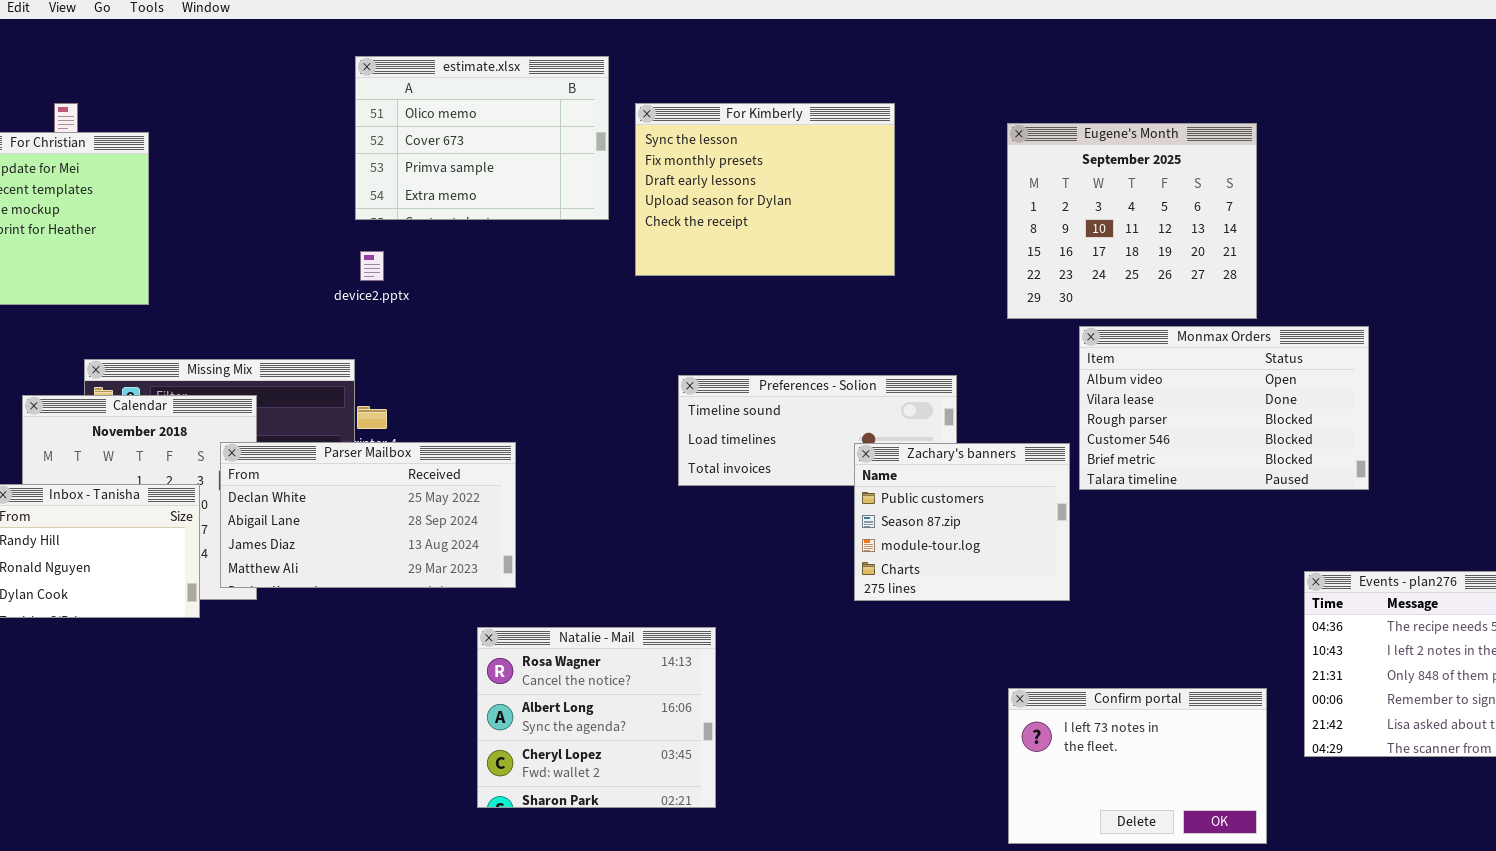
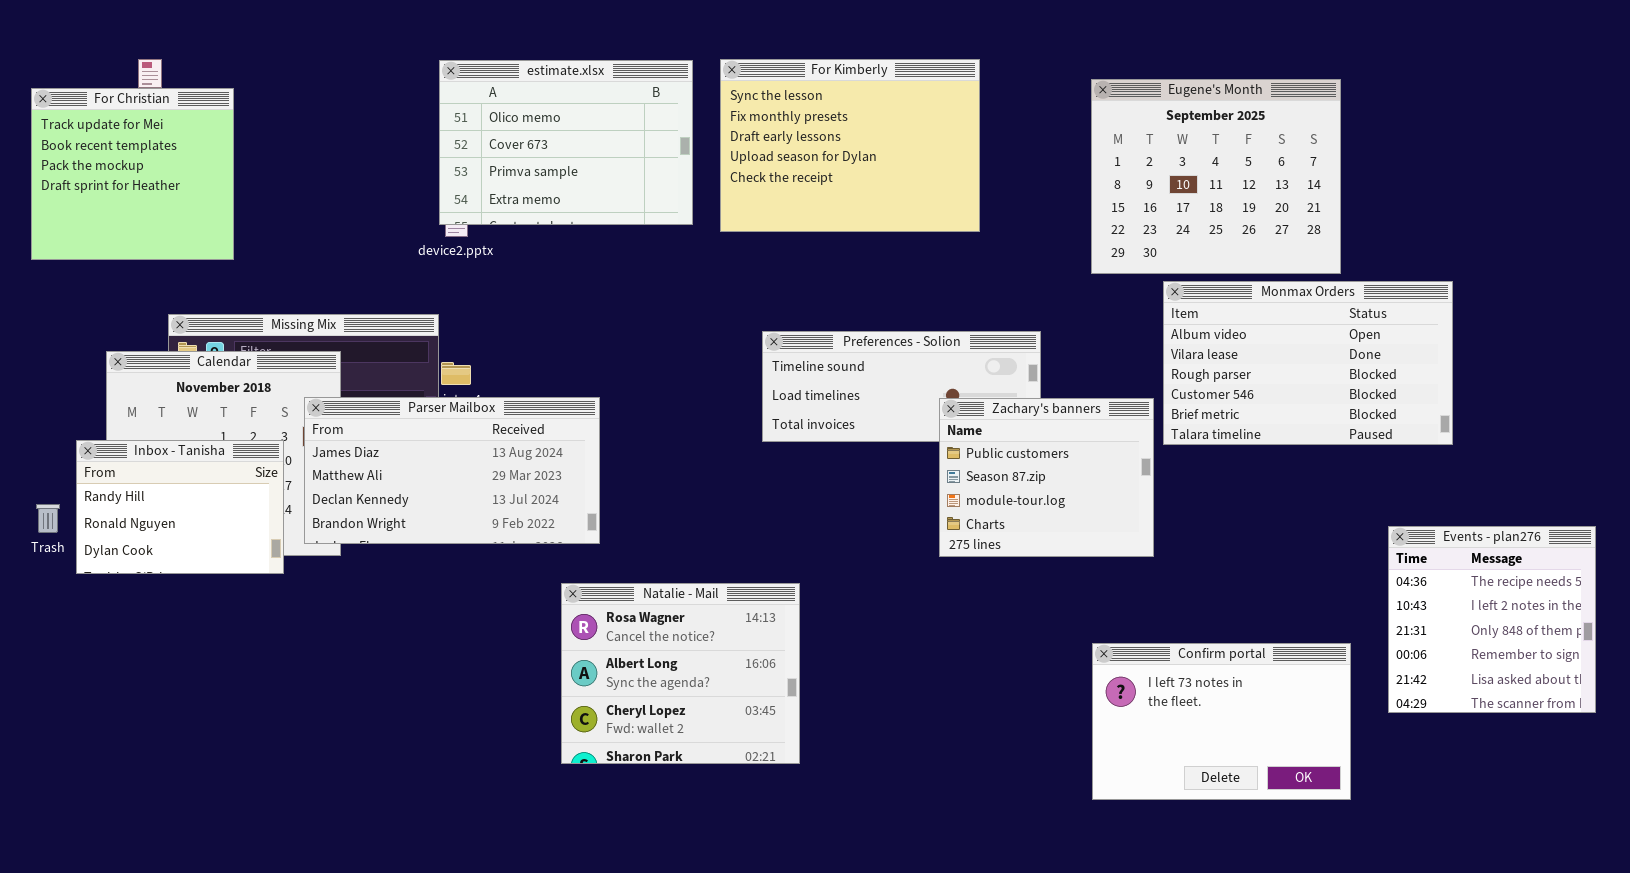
estimate.xlsx: [355,56,609,220] -> [439,60,693,225], moved
Parser Mailbox: [220,442,516,588] -> [304,397,600,544], scrolled down 2 rows

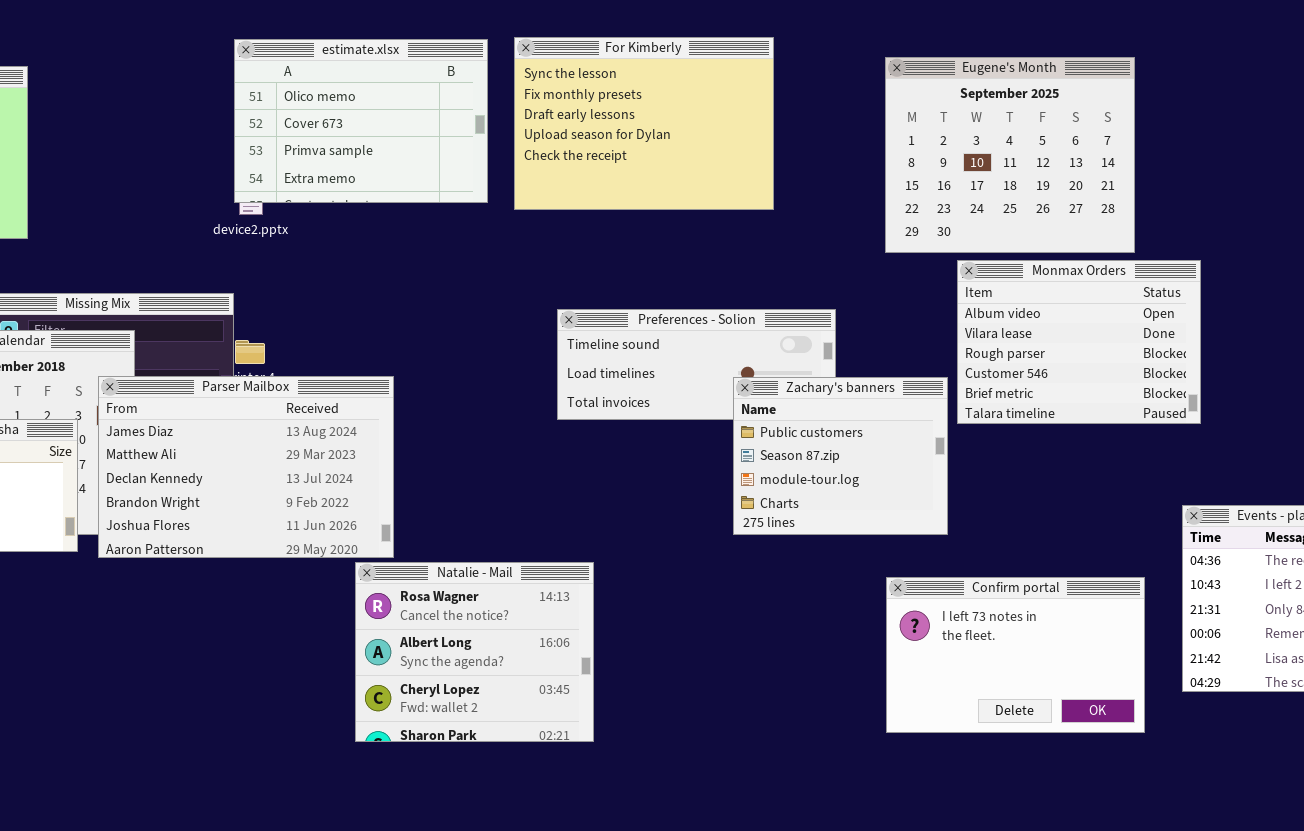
Monmax Orders: [1163,281,1453,445] -> [957,260,1201,424], resized
Parser Mailbox: [304,397,600,544] -> [98,376,394,558], resized
Confirm portal: [1092,643,1351,800] -> [886,577,1145,733], moved

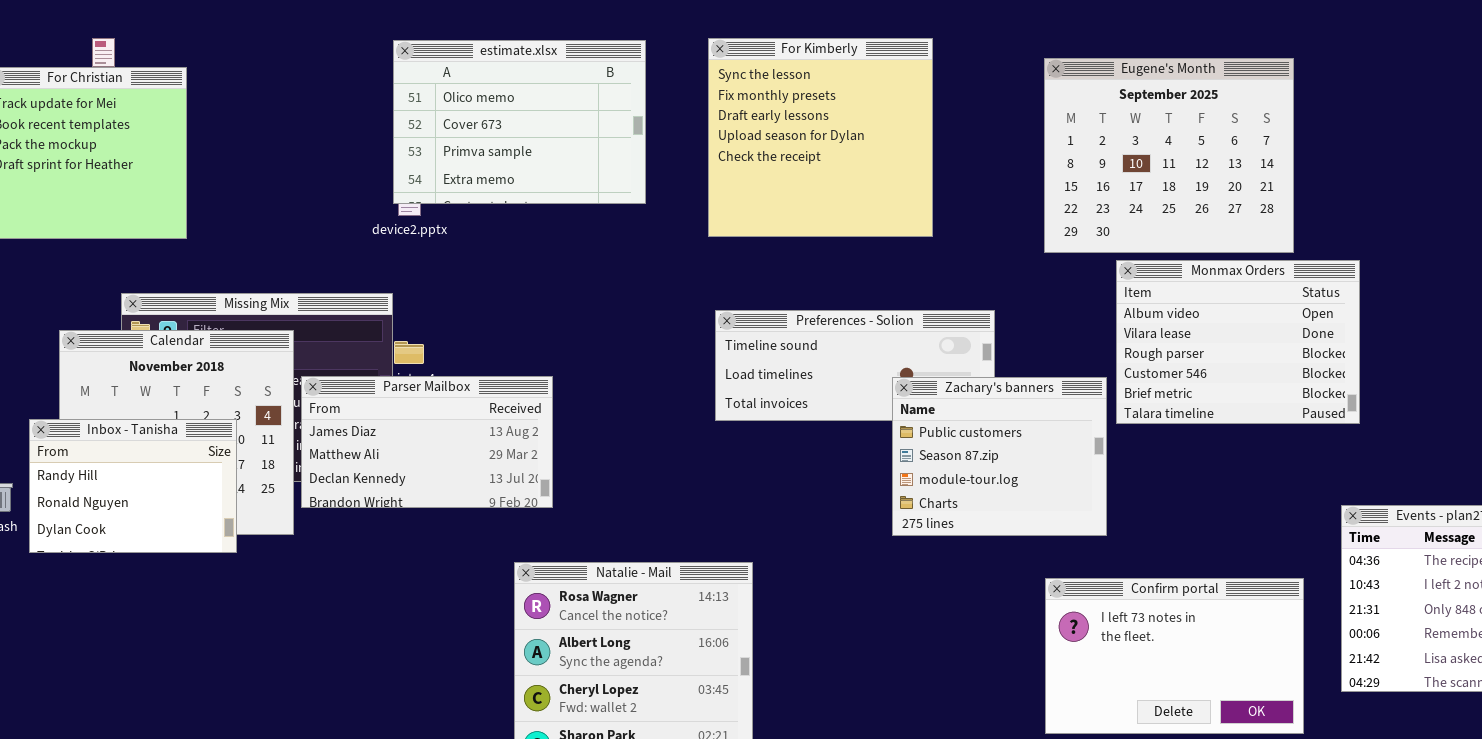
For Kimberly: [514,37,774,210] -> [708,38,933,237], resized
Parser Mailbox: [98,376,394,558] -> [301,376,553,508], resized

